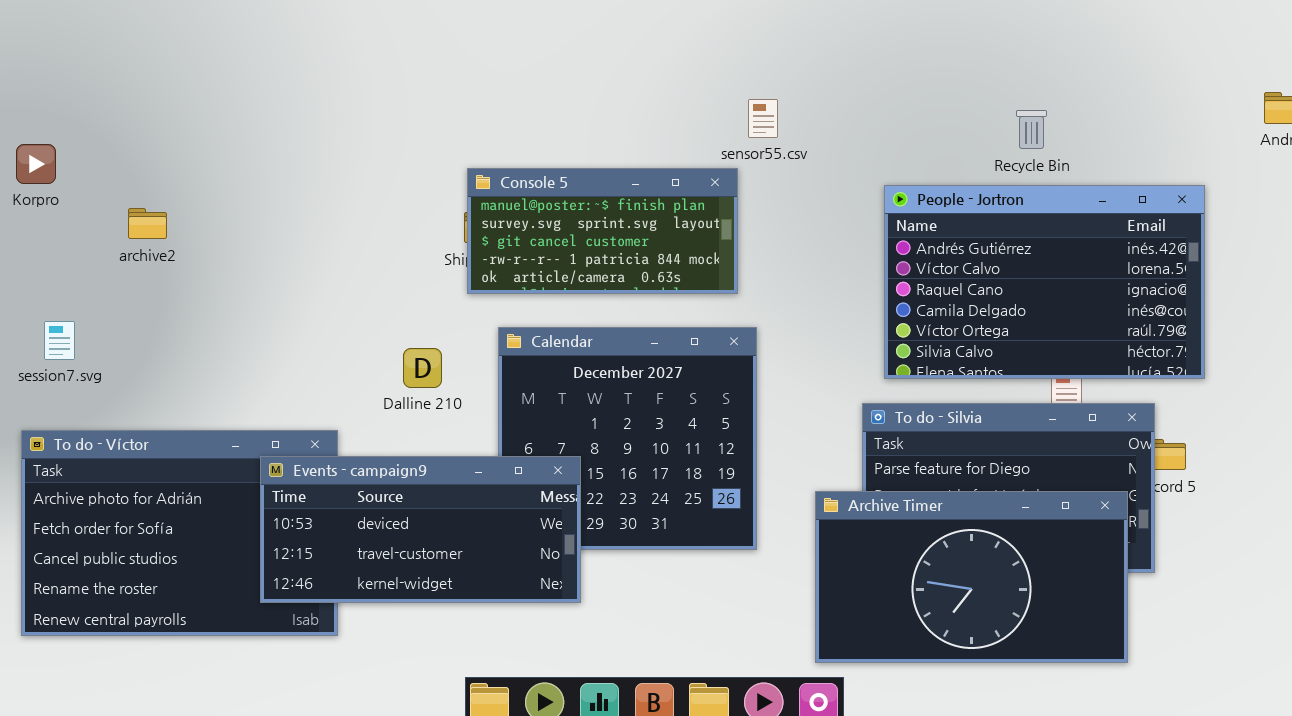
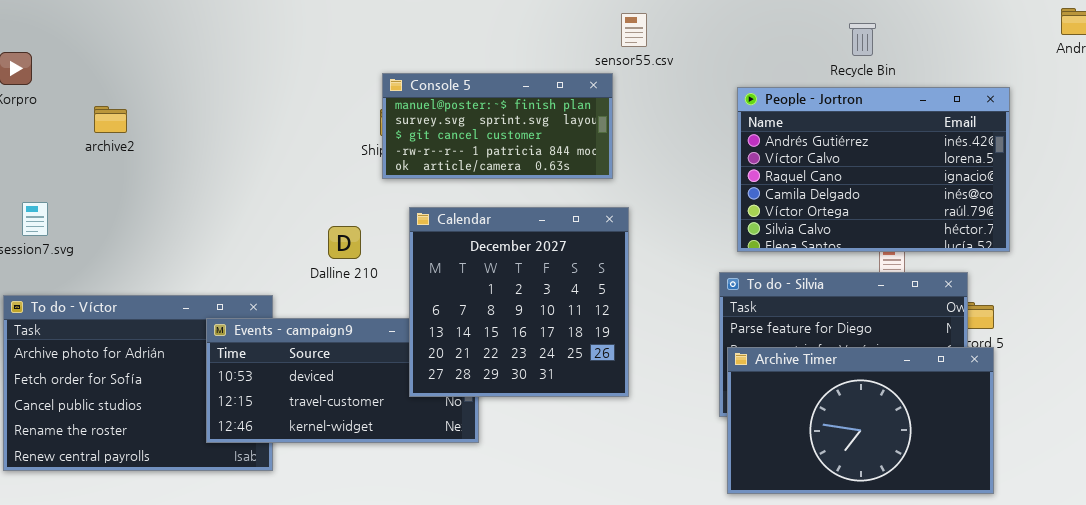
Calendar: [498,327,757,550] -> [409,207,629,397], raised
Archive Timer: [815,491,1128,663] -> [727,347,994,494], moved

